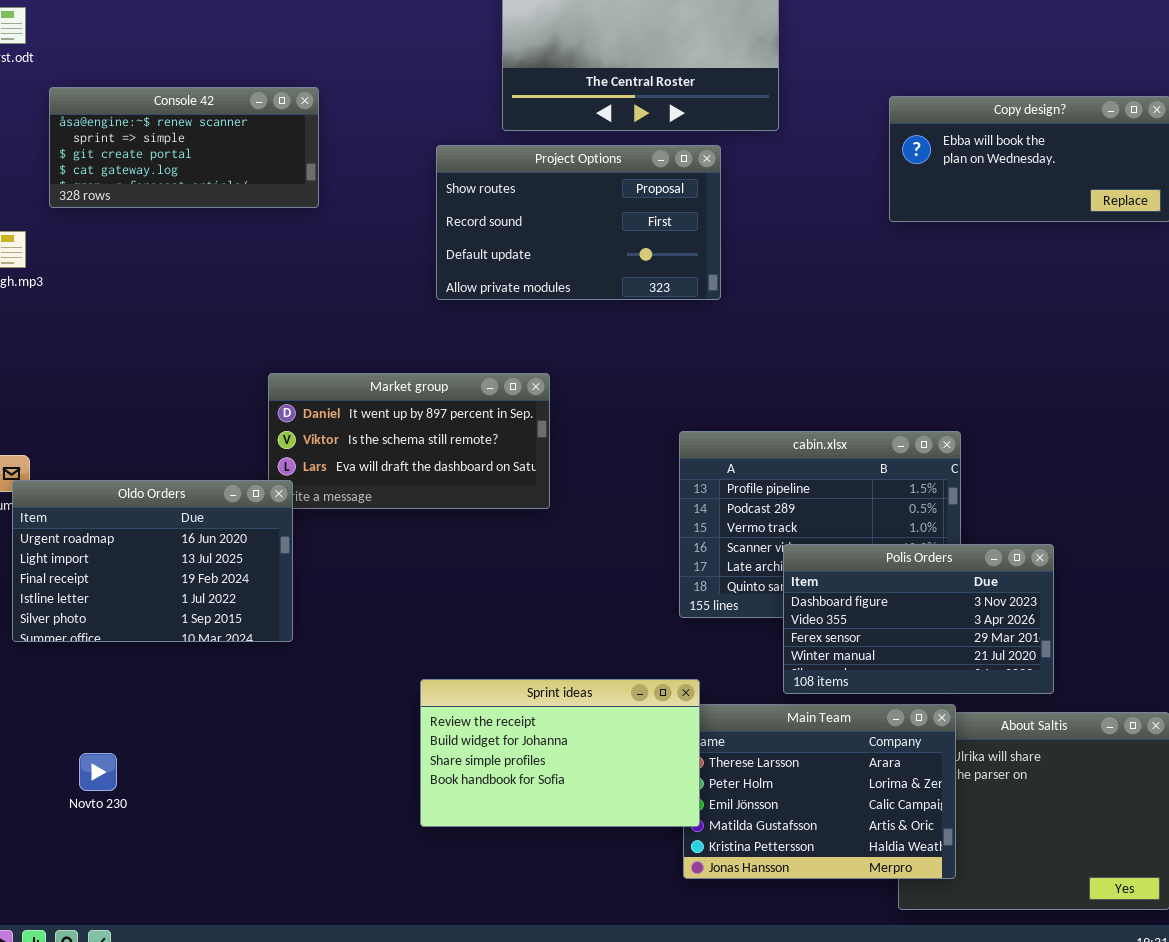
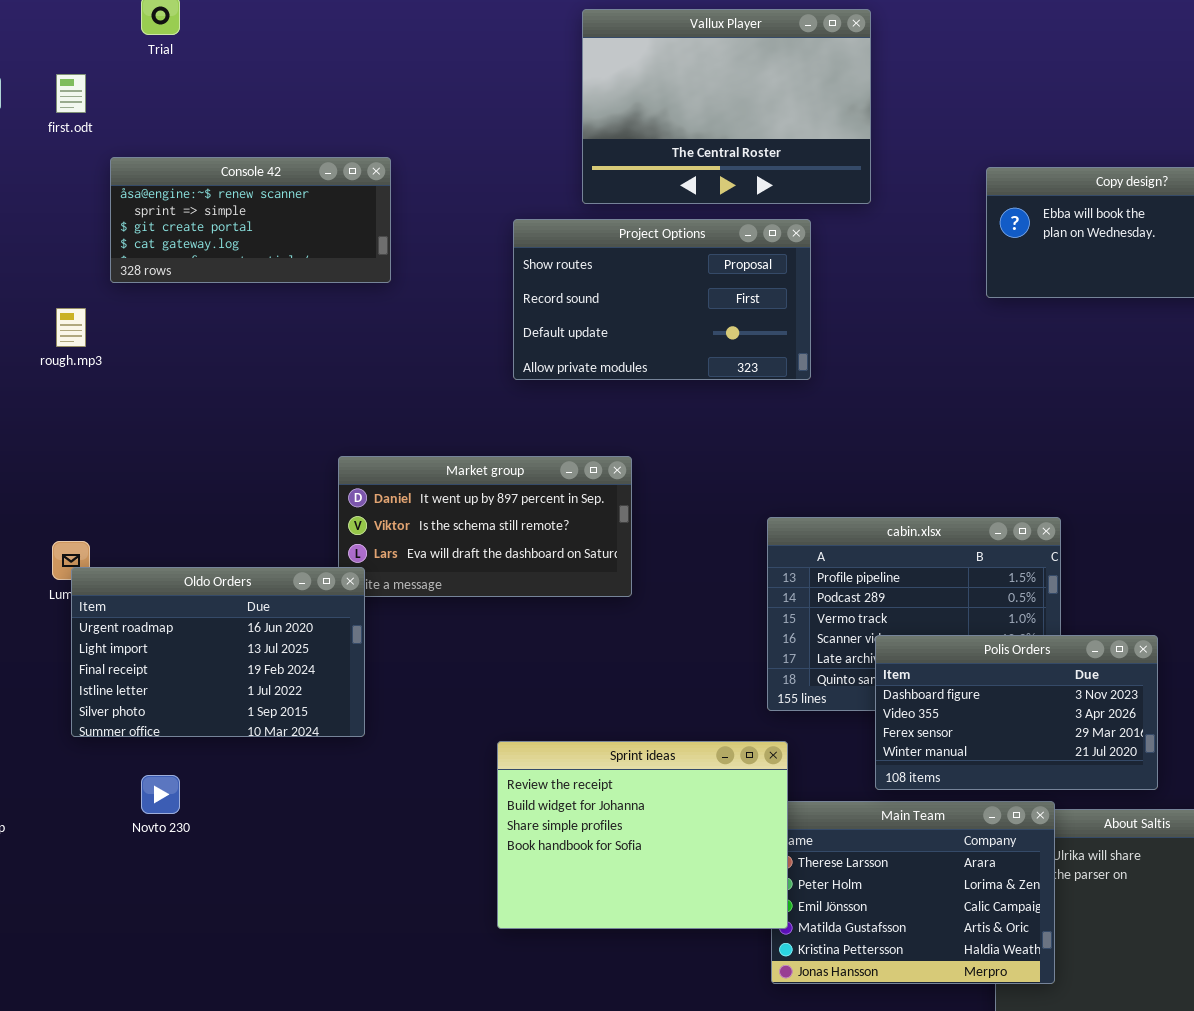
Sprint ideas: [420,679,700,827] -> [497,741,788,929], resized
Novto 230: [79,753,117,791] -> [141,775,180,814], moved

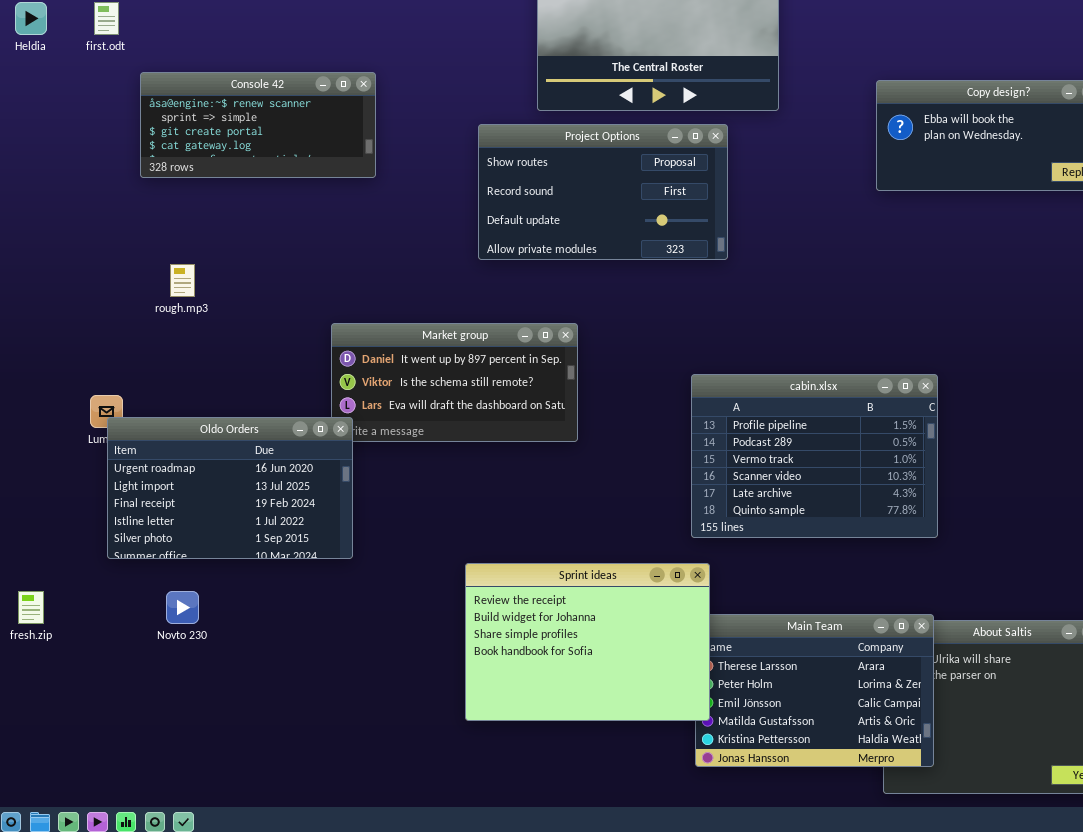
rough.mp3: [56,308,86,347] -> [170,264,195,297], moved
Polis Orders: [875,635,1158,790] -> none, closed

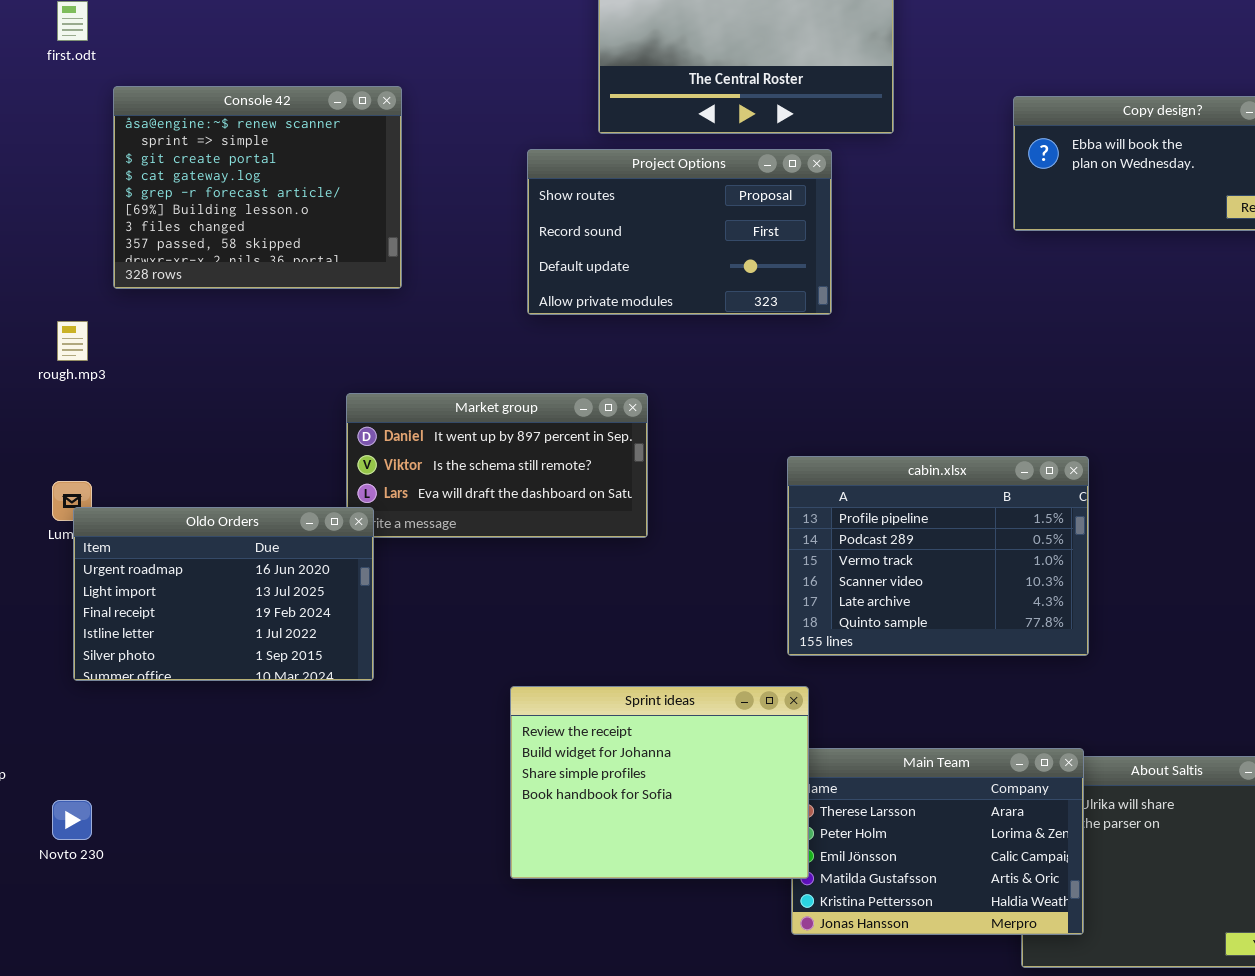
Console 42: [140,72,376,178] -> [113,86,402,289], resized
rough.mp3: [170,264,195,297] -> [57,321,88,361], moved
Novto 230: [166,591,199,624] -> [52,800,92,840], moved

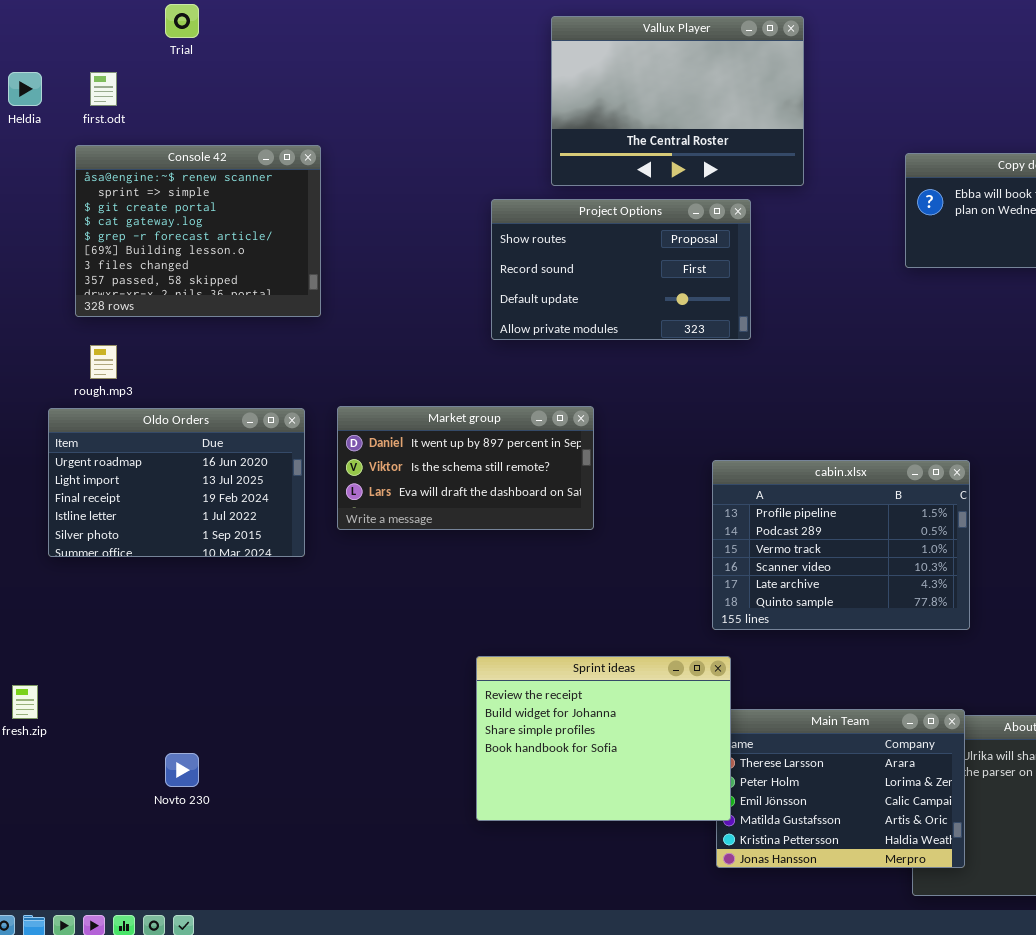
Console 42: [113,86,402,289] -> [75,145,321,317], moved
Oldo Orders: [73,507,374,681] -> [48,408,305,557], moved
Novto 230: [52,800,92,840] -> [165,753,199,787], moved

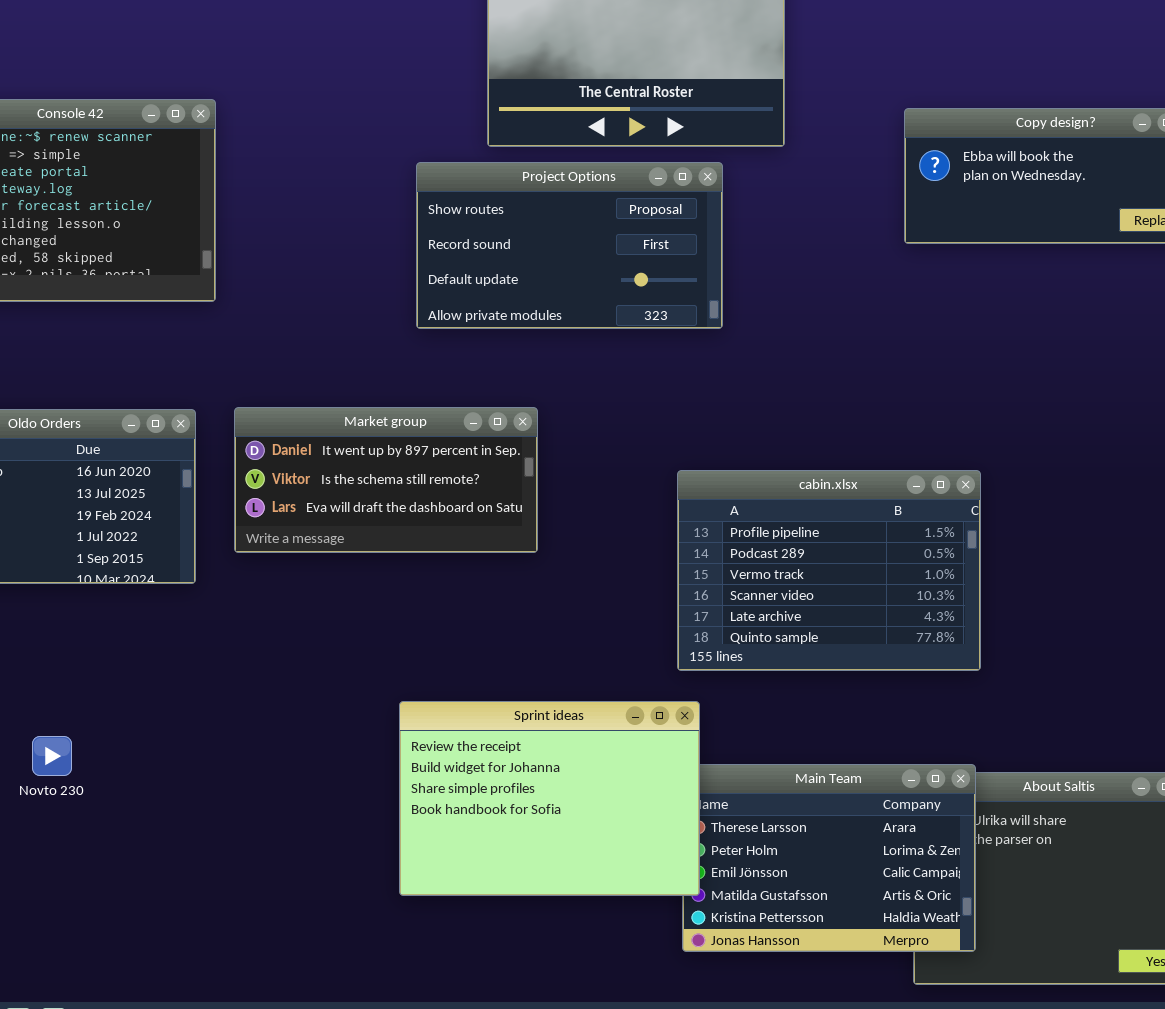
Novto 230: [165,753,199,787] -> [32,736,72,776], moved

